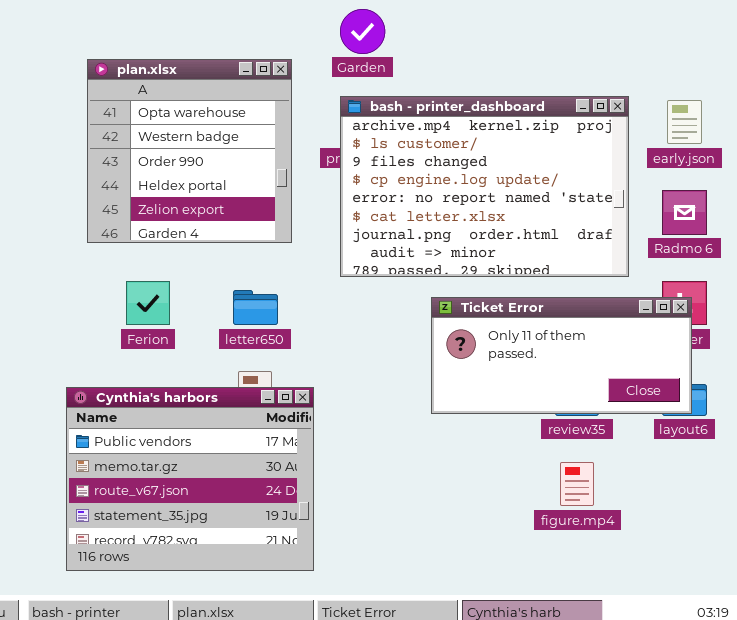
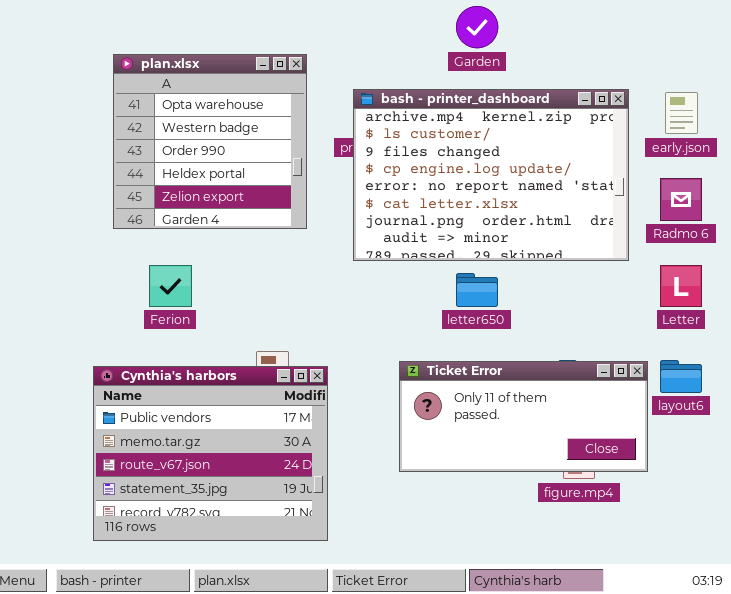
Garden: [340,9,385,54] -> [456,6,498,48], moved
letter650: [233,290,278,325] -> [456,273,498,307], moved
Ticket Error: [431,297,692,414] -> [399,361,648,472], moved

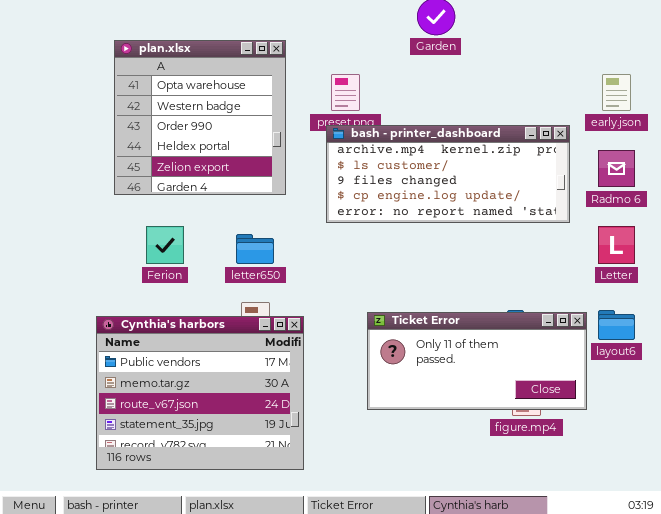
bash - printer_dashboard: [353,89,629,261] -> [326,125,570,223], resized
letter650: [456,273,498,307] -> [236,234,274,264], moved

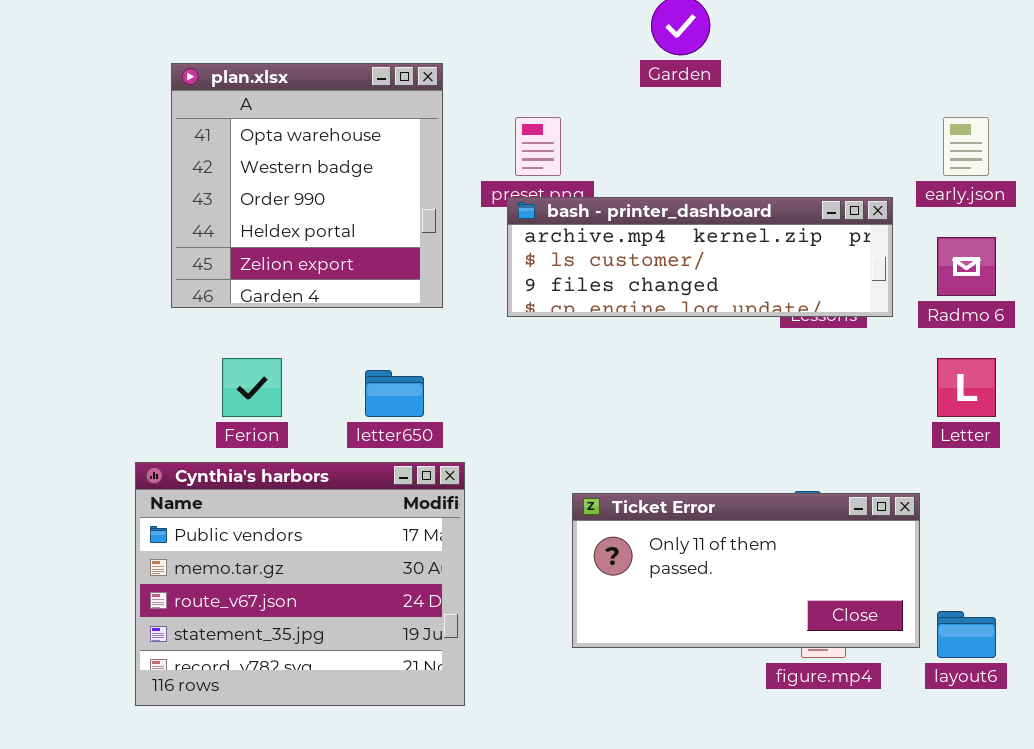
bash - printer_dashboard: [326,125,570,223] -> [507,197,893,317], resized
layout6: [598,310,635,340] -> [937,611,996,658], moved
Cynthia's harbors: [96,316,304,470] -> [135,462,465,706], moved

